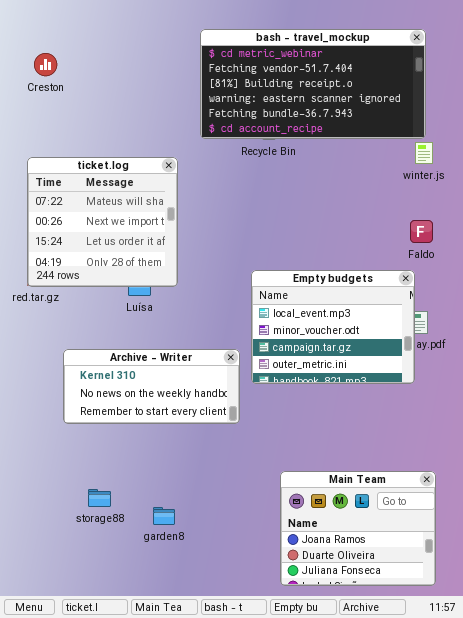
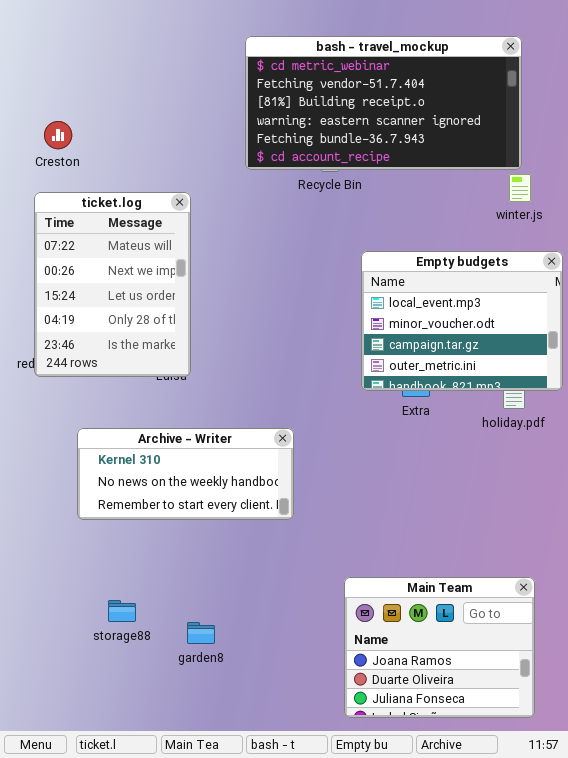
Creston: [34,53,57,76] -> [44,121,72,149], moved
ticket.log: [27,157,178,287] -> [34,192,191,377], resized
Empty budgets: [251,270,415,384] -> [361,251,563,391], moved

